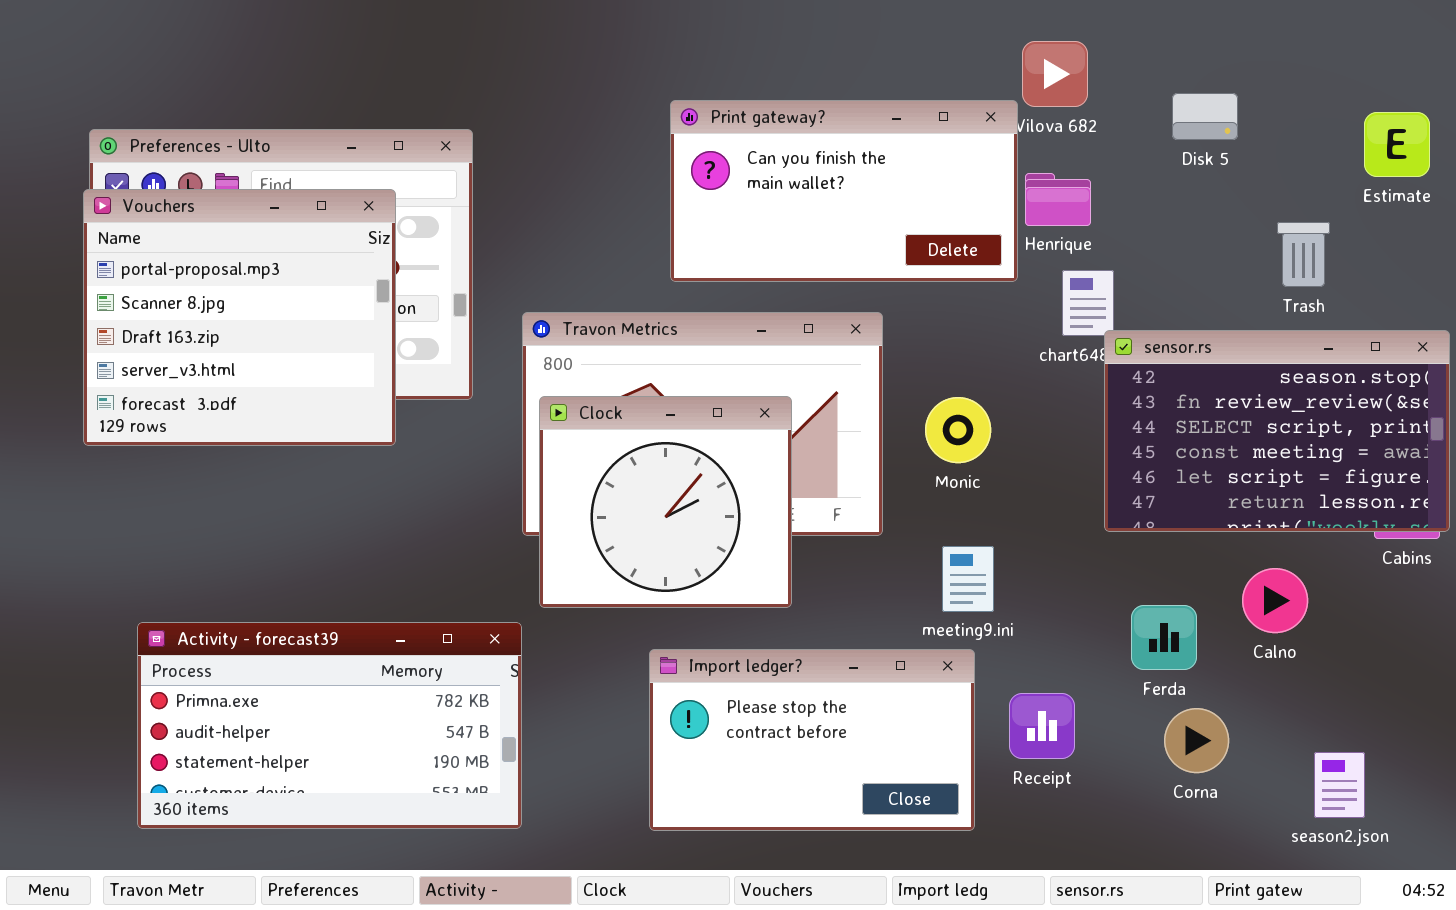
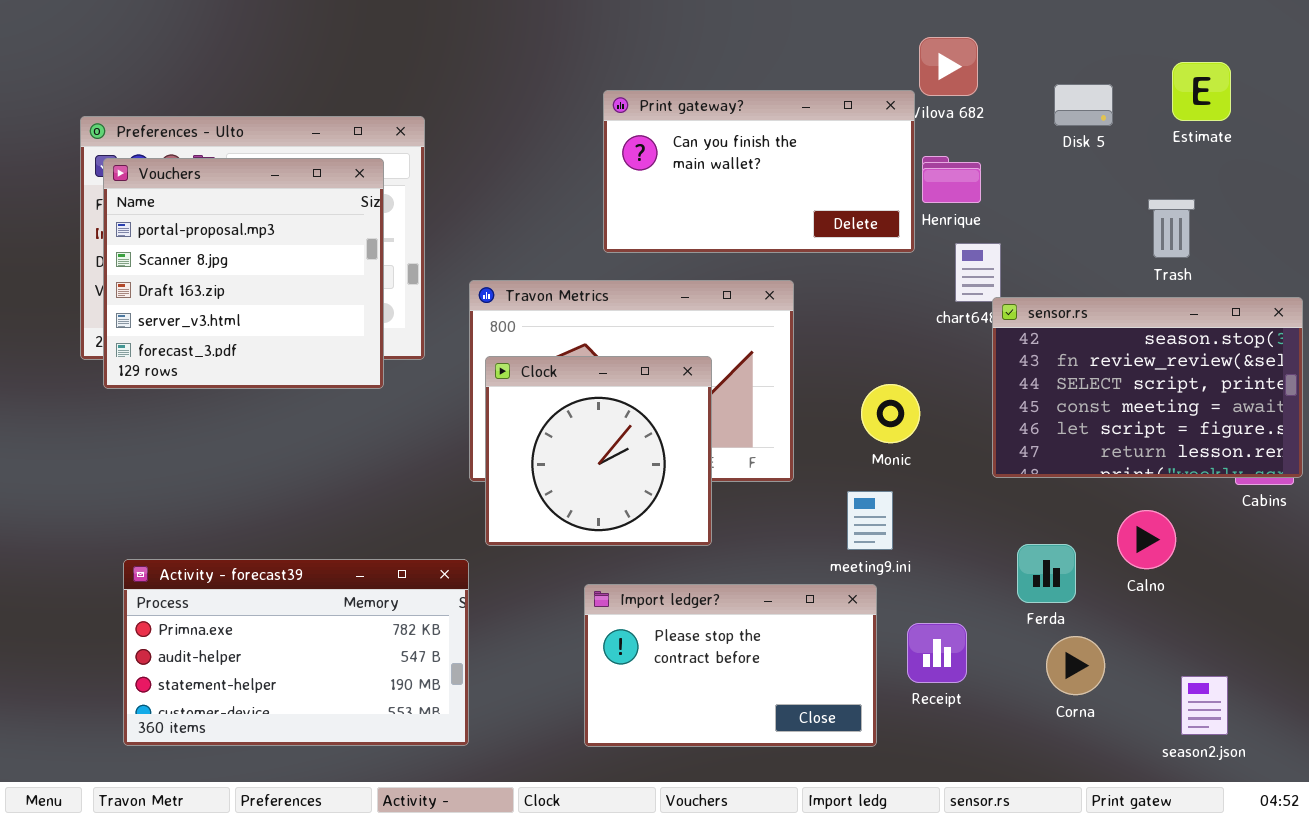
Estimate: [1364,112,1430,177] -> [1172,62,1231,121], moved
Vouchers: [83,189,396,446] -> [103,158,384,389], moved
Monic: [925,397,991,463] -> [861,384,920,443], moved

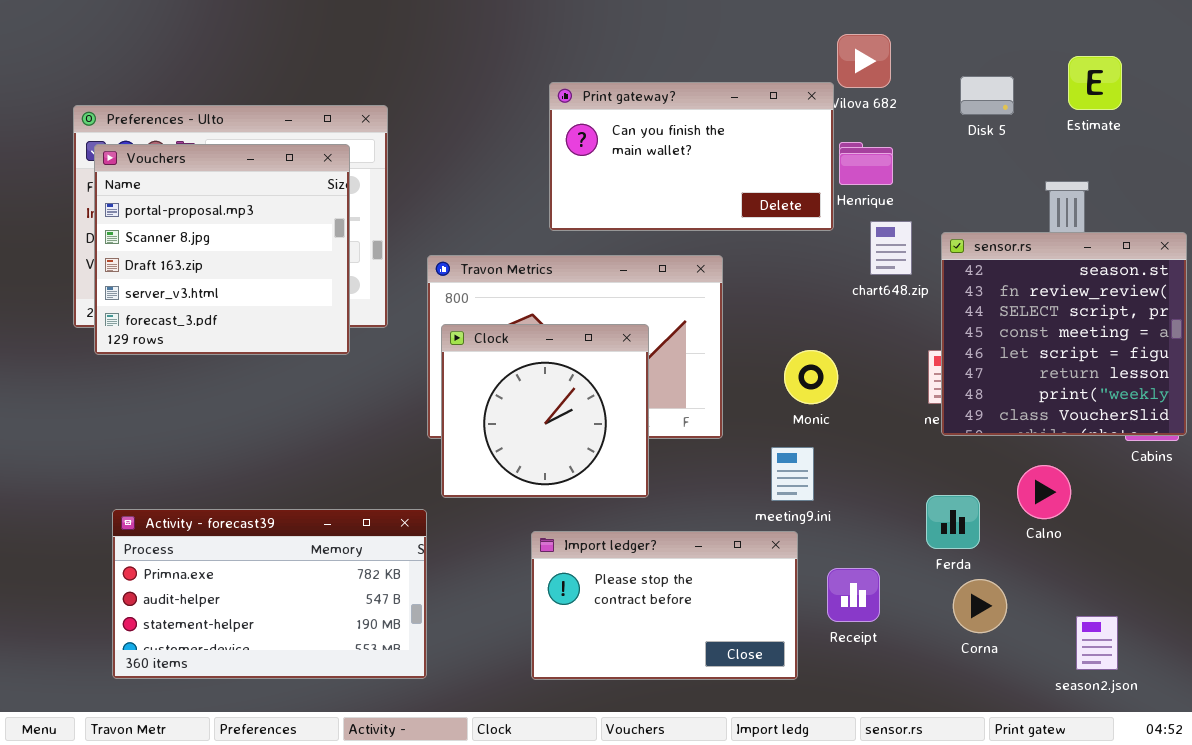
sensor.rs: [992,297,1303,478] -> [941,232,1187,436], resized

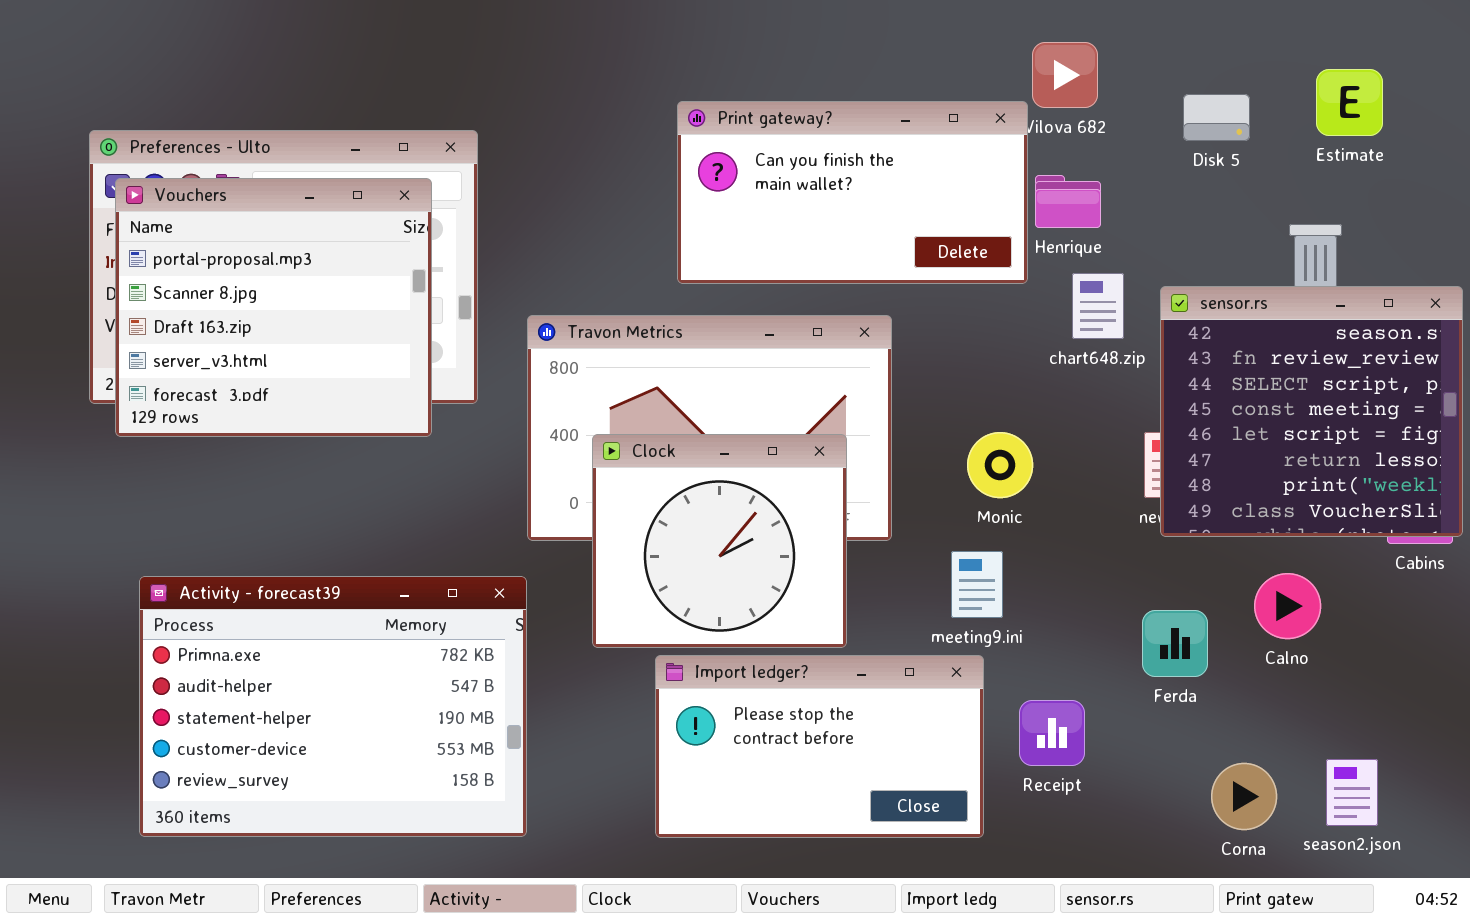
Clock: [441,324,649,498] -> [592,434,847,648], moved
Activity - forecast39: [112,509,427,679] -> [139,576,527,837], resized
Corna: [953,579,1007,633] -> [1211,763,1277,830], moved

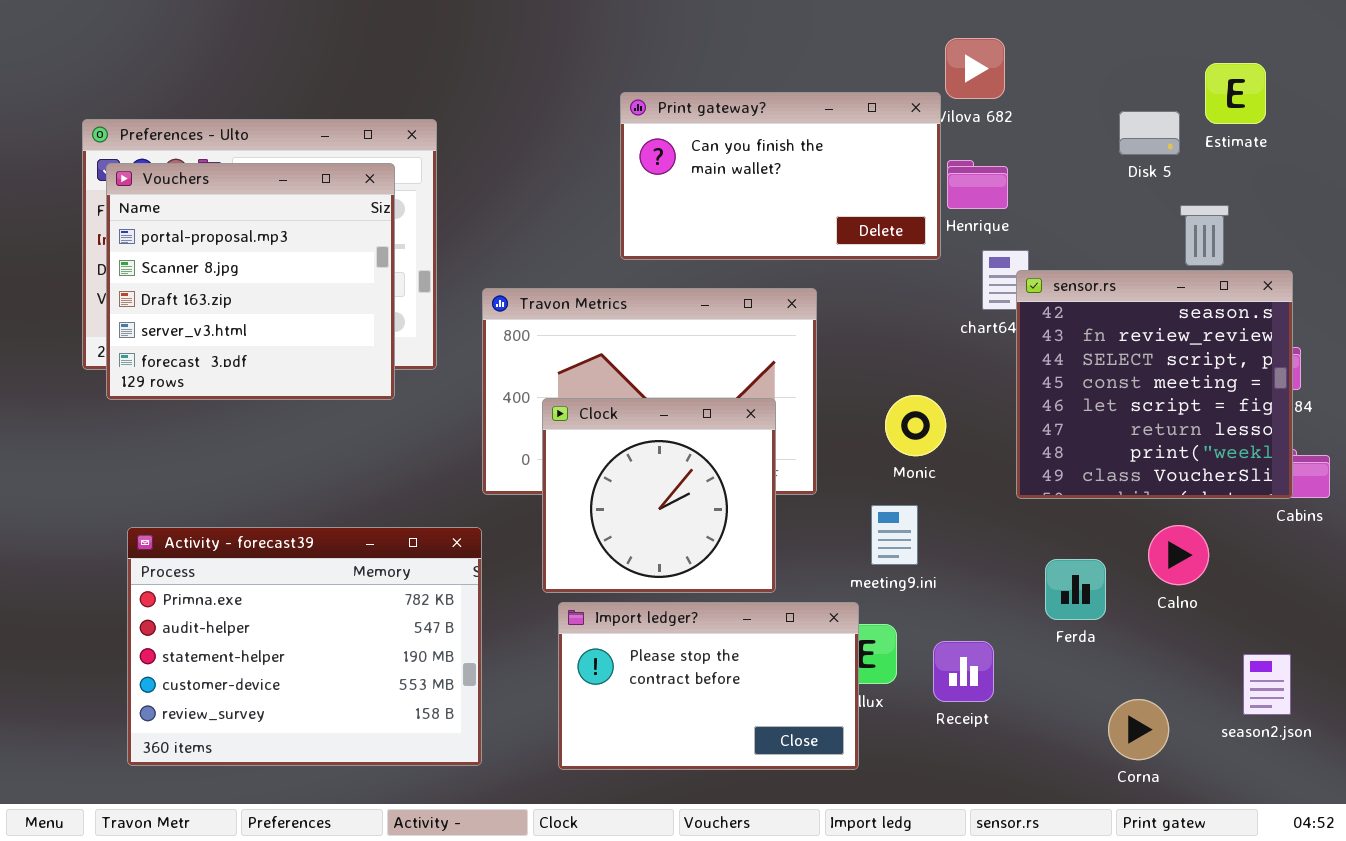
Disk 5: [1183,94,1250,141] -> [1119,111,1180,155], moved
sensor.rs: [1160,286,1463,537] -> [1016,270,1293,499], moved
Import ledger?: [655,655,984,838] -> [558,602,859,770], moved
season2.json: [1326,759,1378,826] -> [1243,654,1291,715], moved

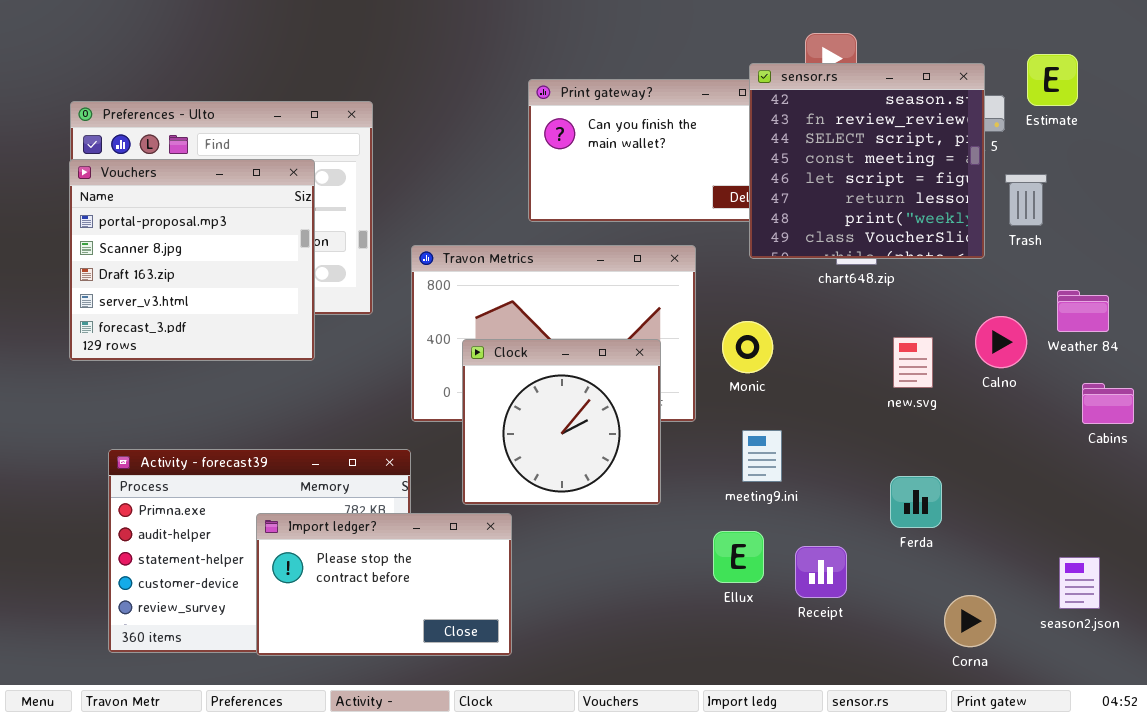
Vouchers: [106,163,395,400] -> [69,159,315,361], moved
sensor.rs: [1016,270,1293,499] -> [749,63,985,259], moved
Monic: [885,395,946,456] -> [722,321,773,373], moved
Calno: [1148,525,1209,585] -> [975,316,1027,368], moved
Import ledger?: [558,602,859,770] -> [256,513,512,656], moved

